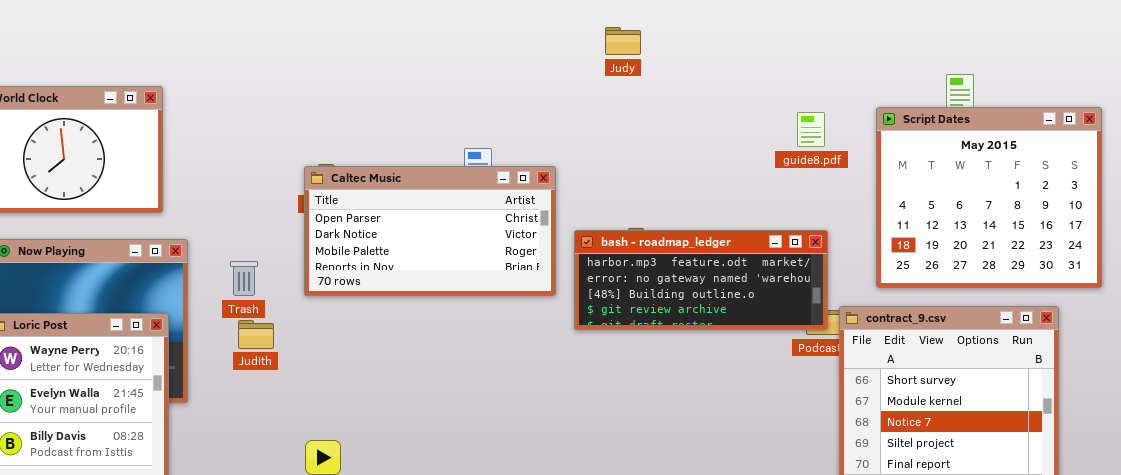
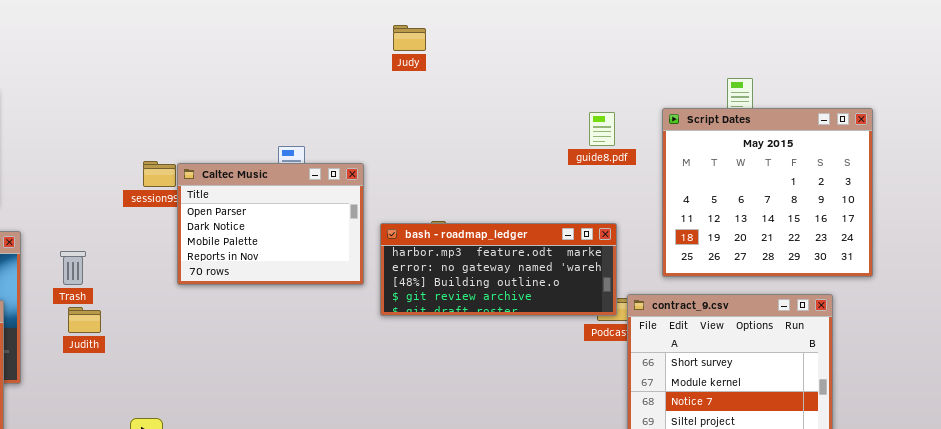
Judy: [605,27,641,55] -> [393,25,426,51], moved
Caltec Music: [304,166,556,296] -> [177,163,364,285], resized

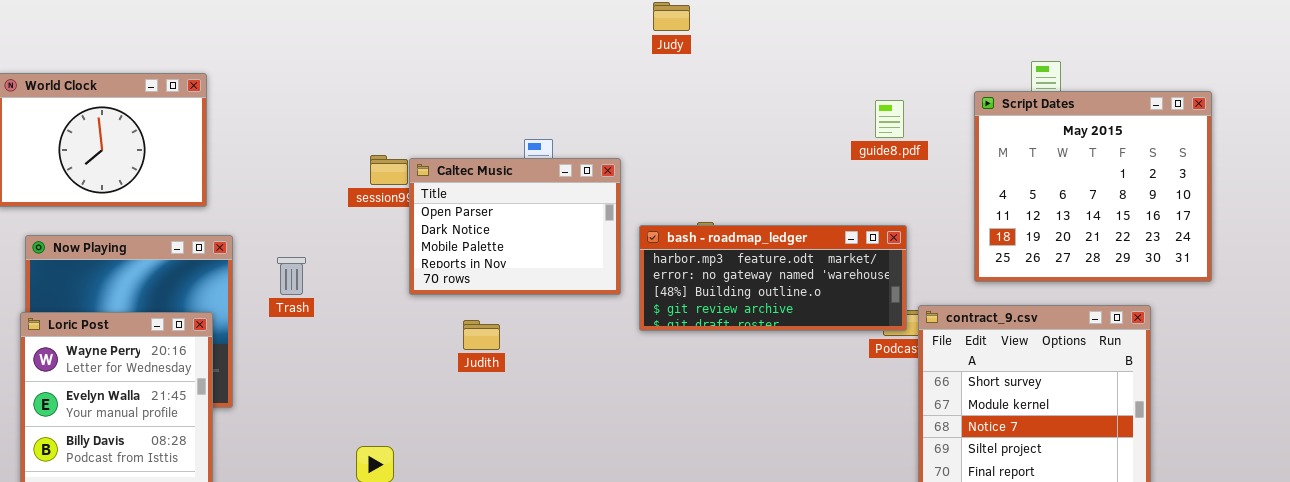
Script Dates: [662,108,873,277] -> [974,91,1212,282], moved
Judith: [68,307,101,333] -> [463,320,500,350], moved

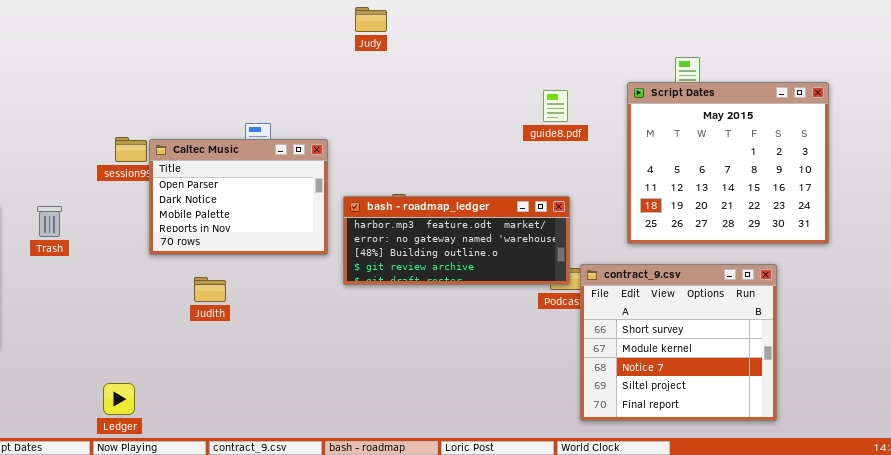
Trash: [277,257,306,295] -> [37,206,62,237], moved

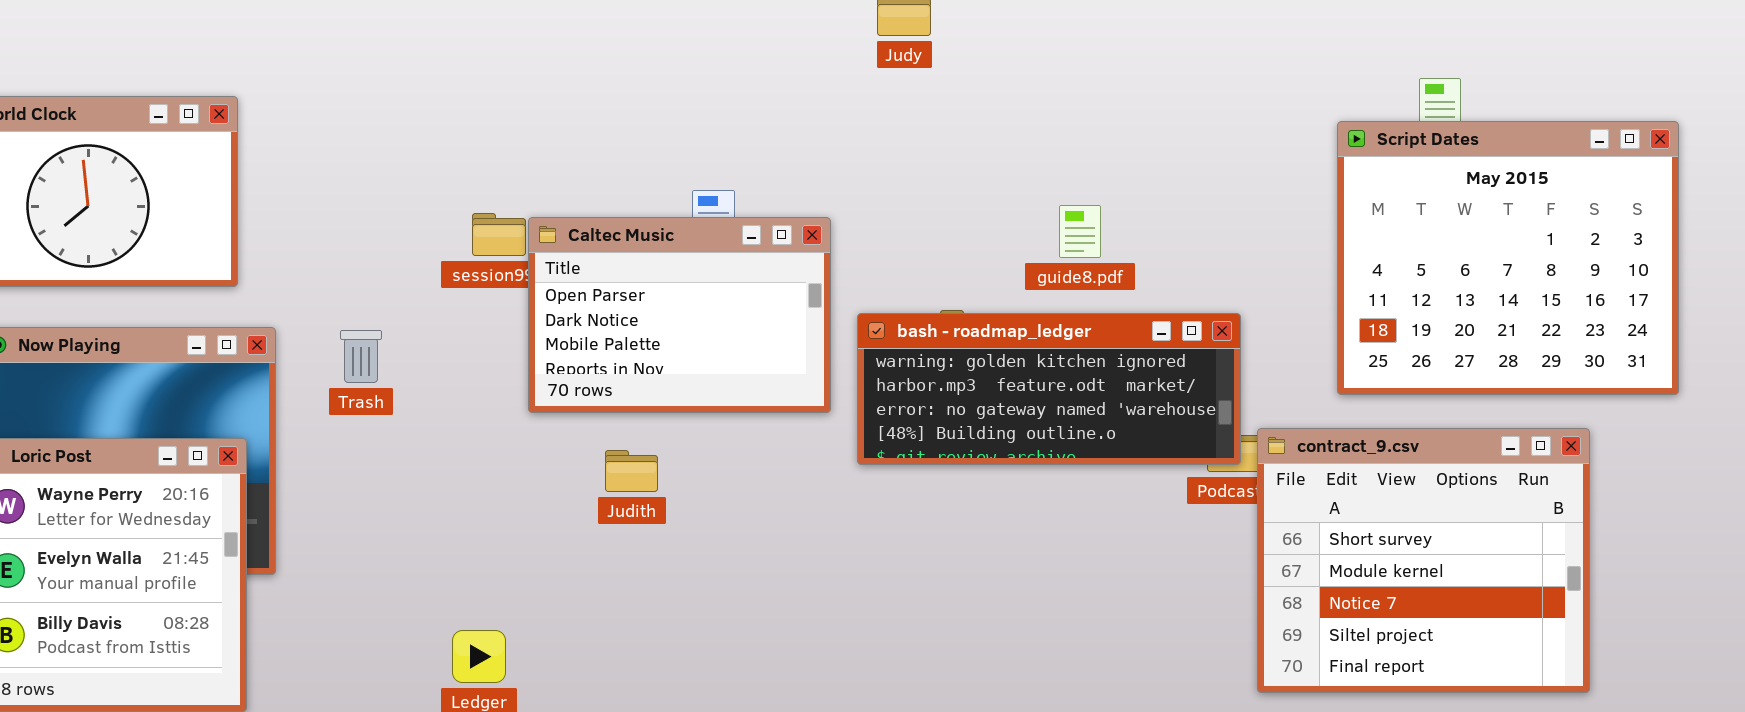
guide8.pdf: [543,90,568,122] -> [1059,205,1101,258], moved
bash - roadmap_ledger: [343,196,570,285] -> [857,313,1241,465], scrolled up 1 row

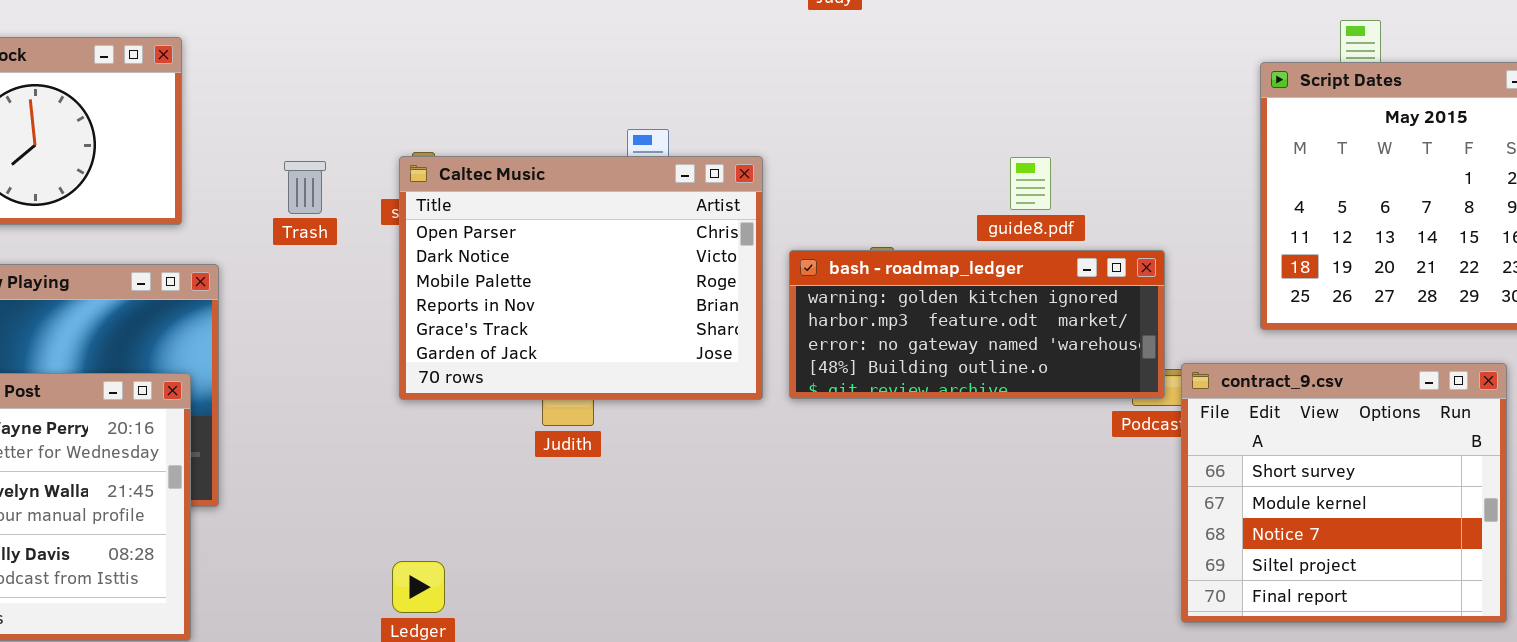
guide8.pdf: [1059,205,1101,258] -> [1010,157,1051,210], moved
Caltec Music: [528,217,831,413] -> [399,156,763,400], resized
Trash: [340,330,382,383] -> [284,161,326,214], moved

